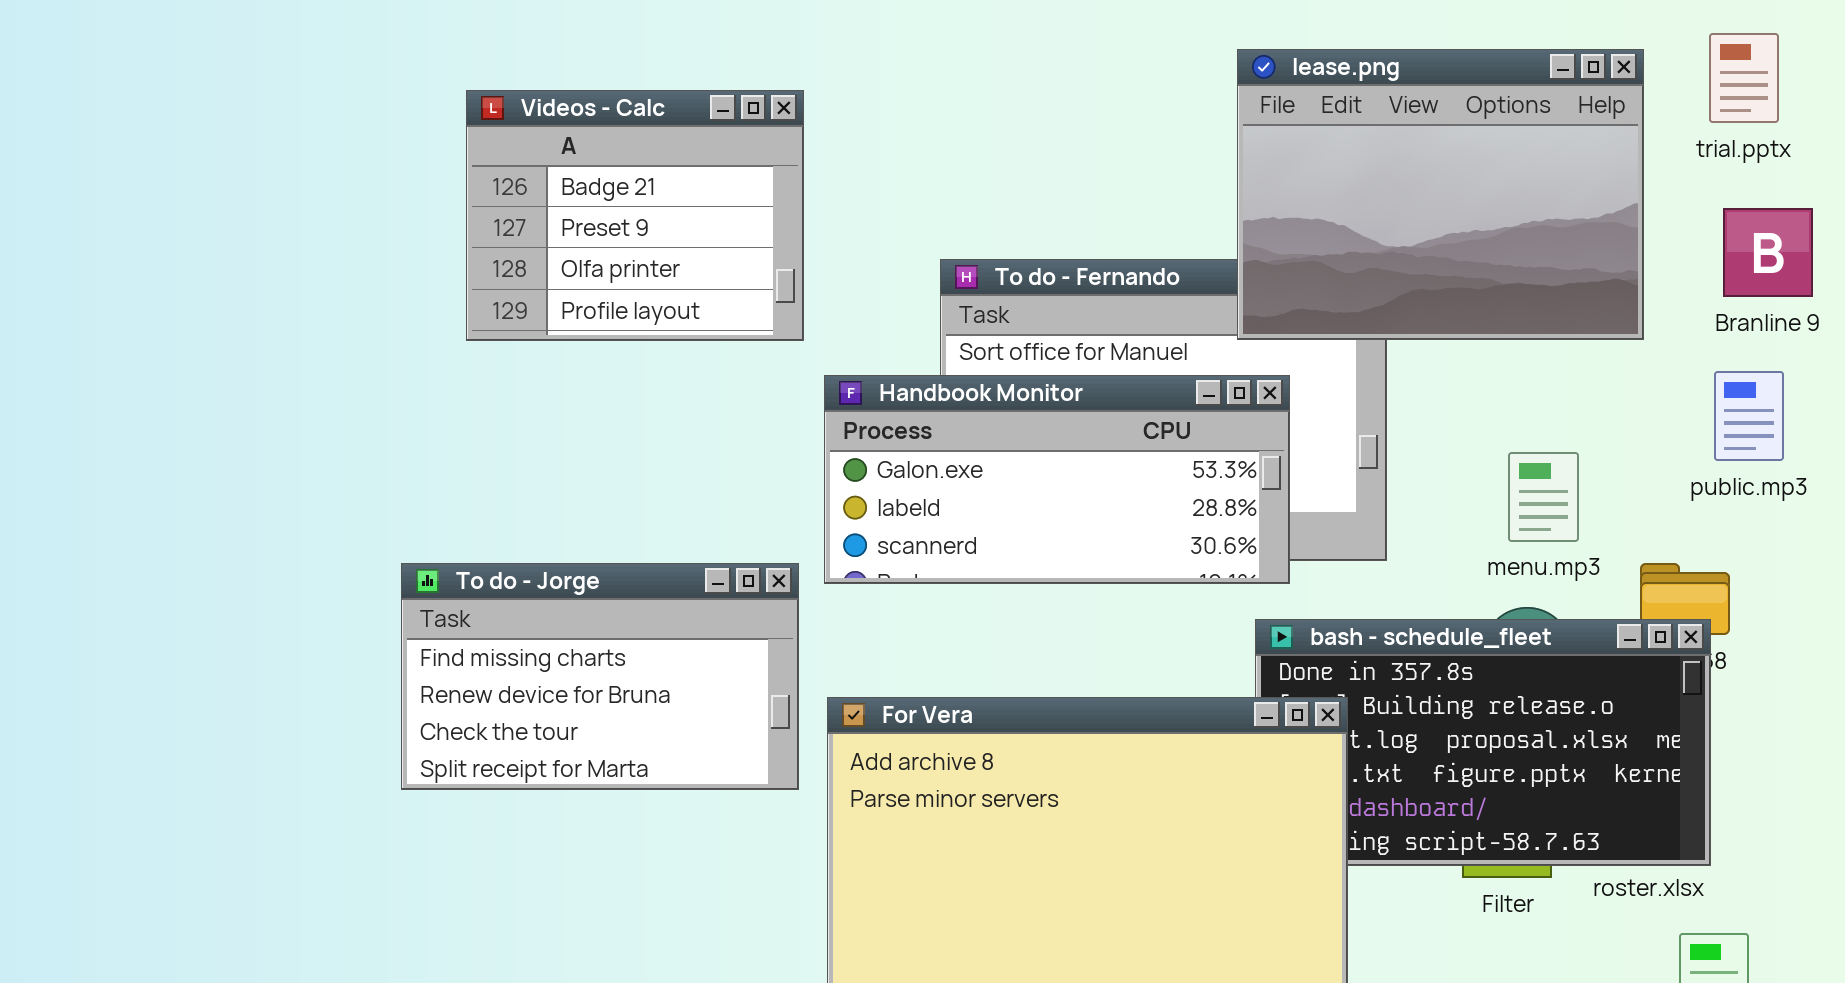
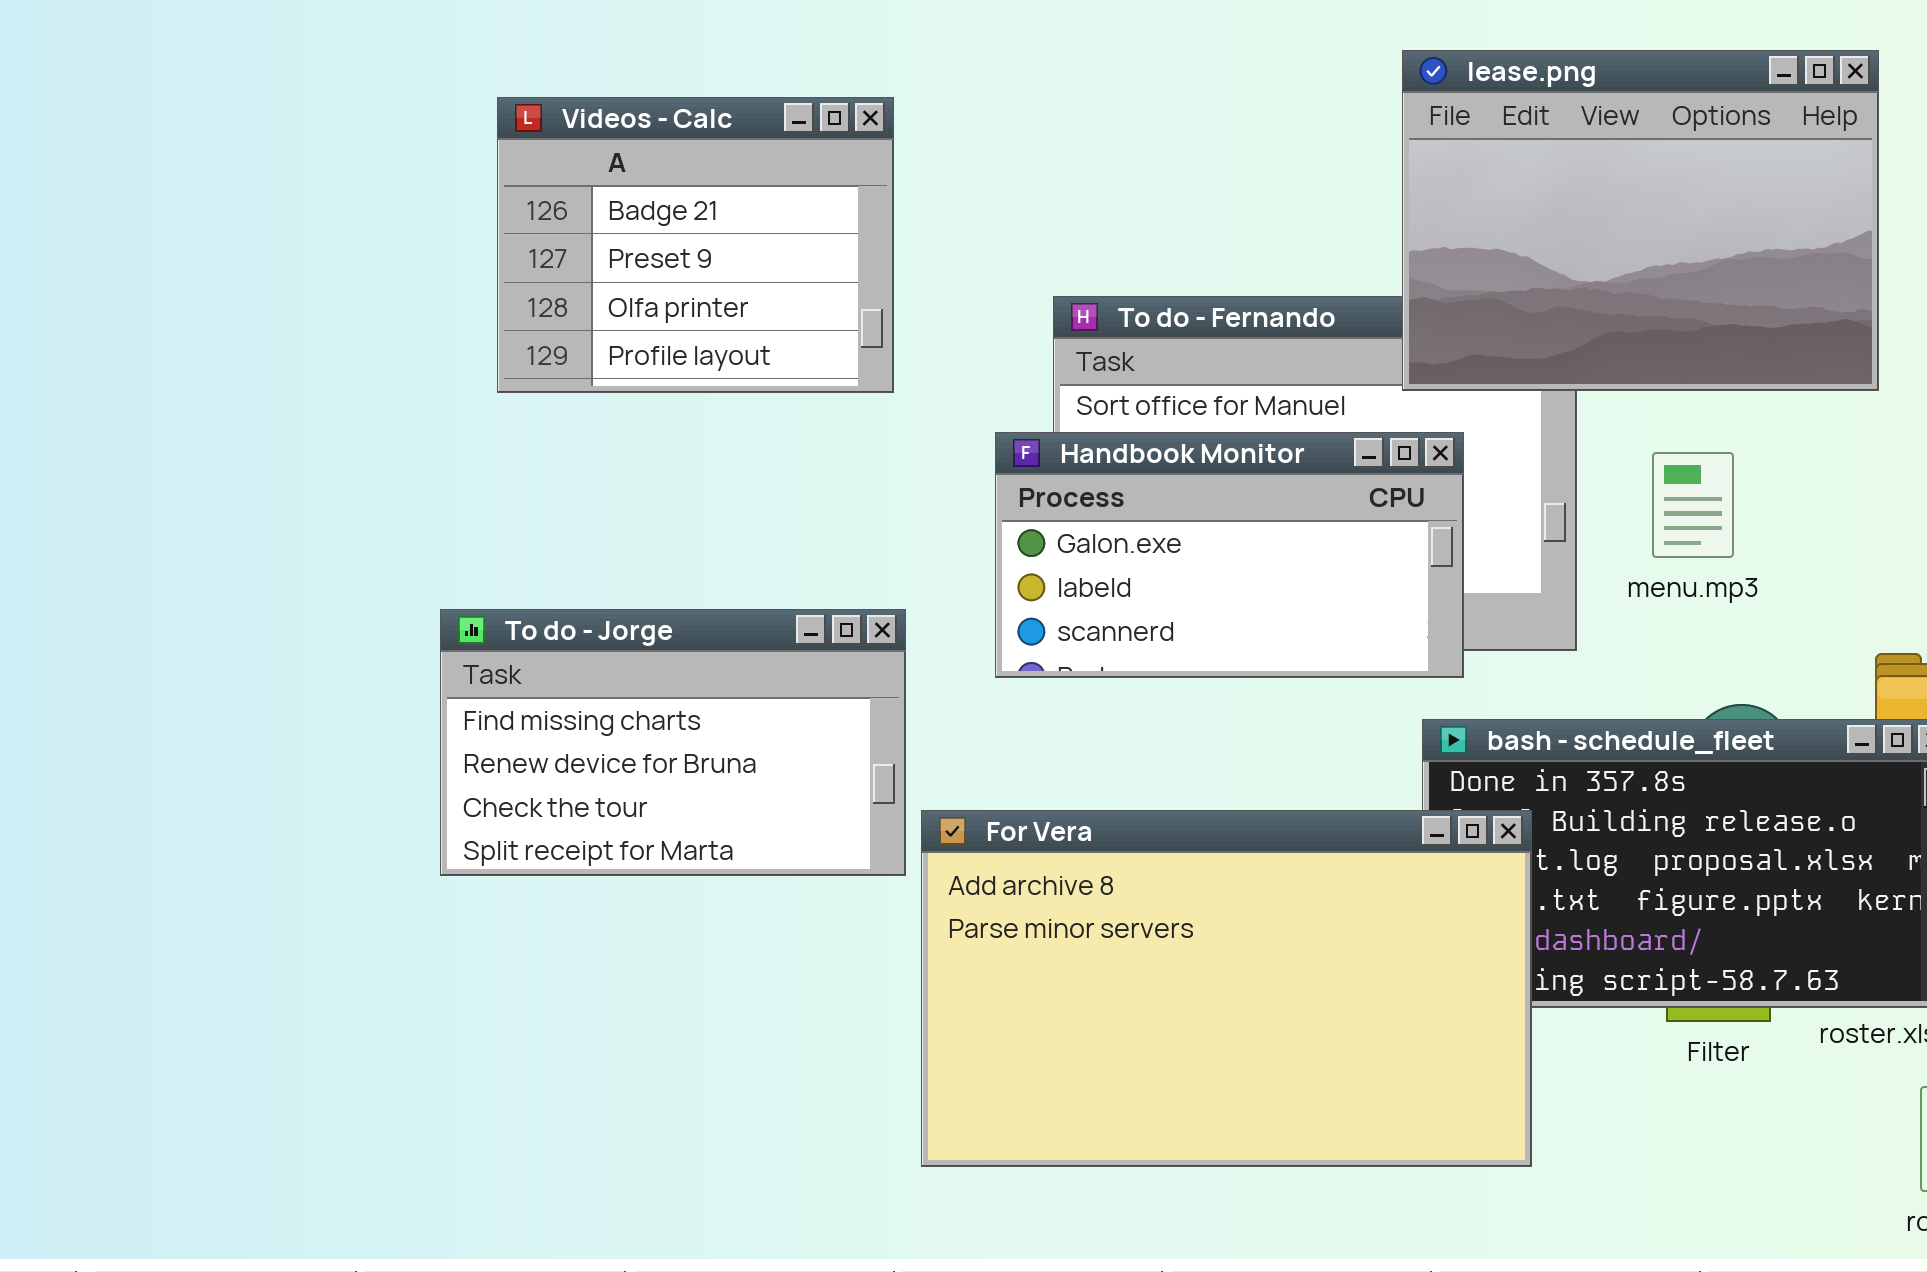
Handbook Monitor: [824,375,1290,584] -> [995,432,1464,678], resized
menu.mp3: [1508,452,1579,542] -> [1652,452,1734,558], moved
To do - Jorge: [401,563,799,790] -> [440,609,906,876], moved

